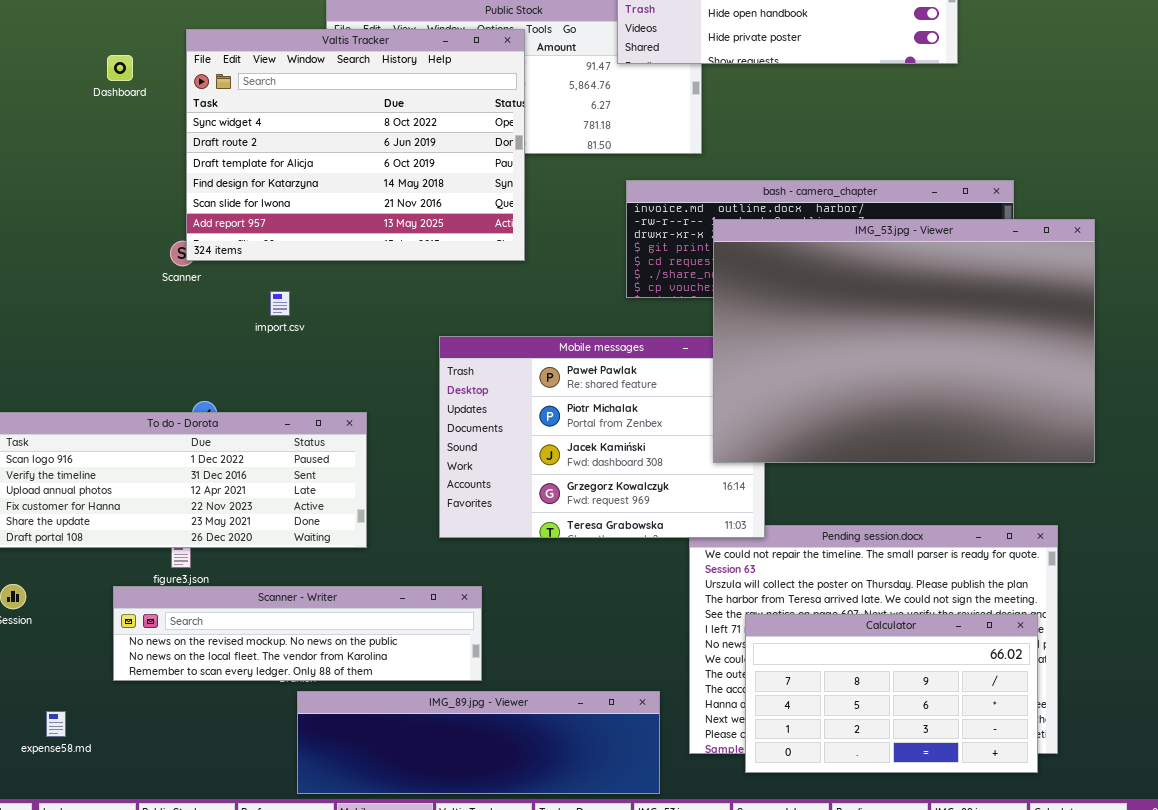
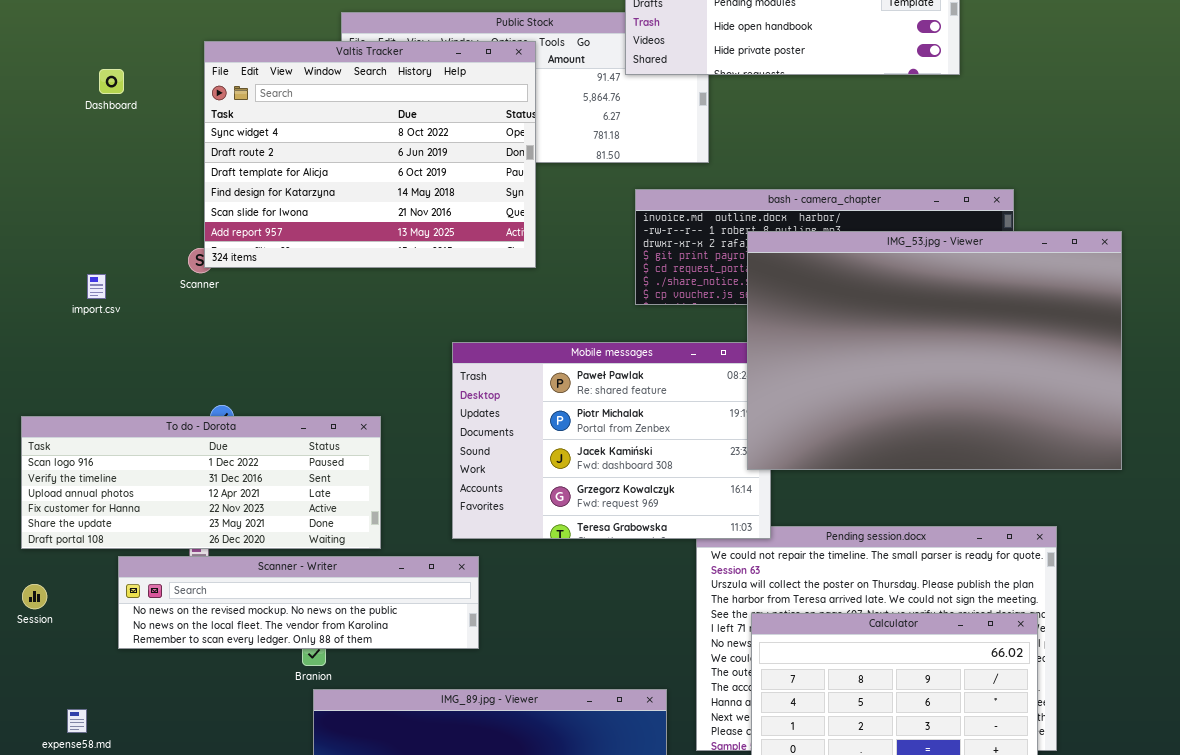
Dashboard: [107,55,133,81] -> [99,69,124,94], moved
IMG_53.jpg - Viewer: [713,219,1095,463] -> [747,231,1122,470], moved
import.csv: [270,291,290,316] -> [87,274,106,299], moved
Scanner - Writer: [113,586,482,681] -> [118,556,479,649], moved

